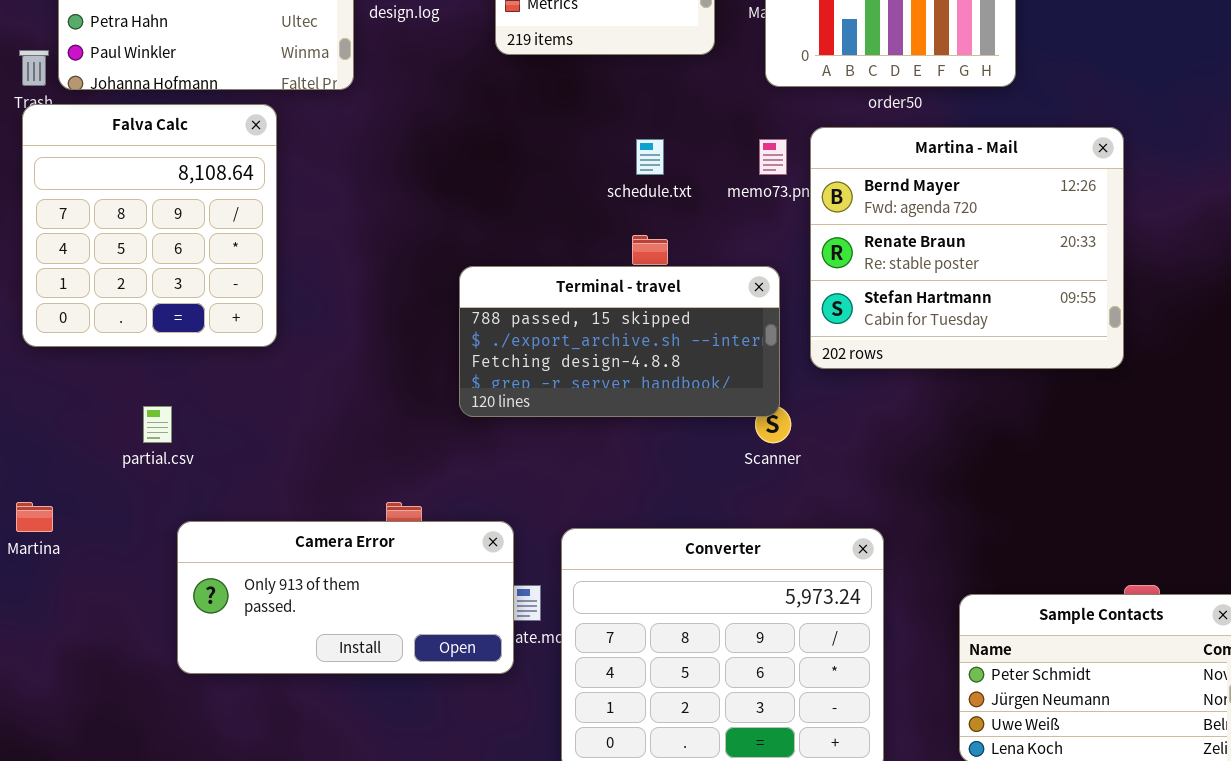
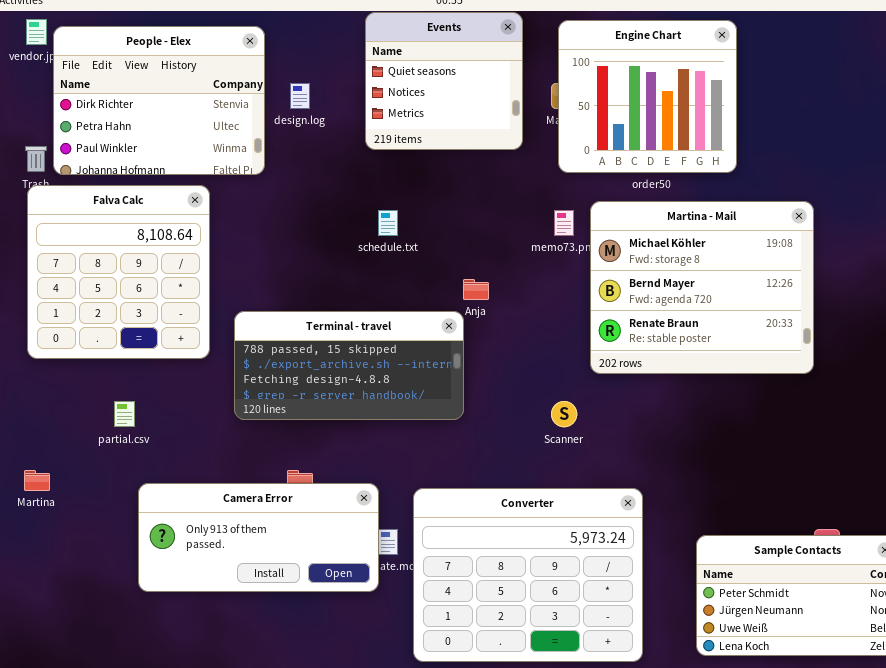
Martina - Mail: [810,127,1124,369] -> [590,201,814,374], scrolled up 1 row
schedule.txt: [636,139,664,175] -> [378,210,398,236], moved
Terminal - travel: [459,266,780,417] -> [234,311,464,420], moved

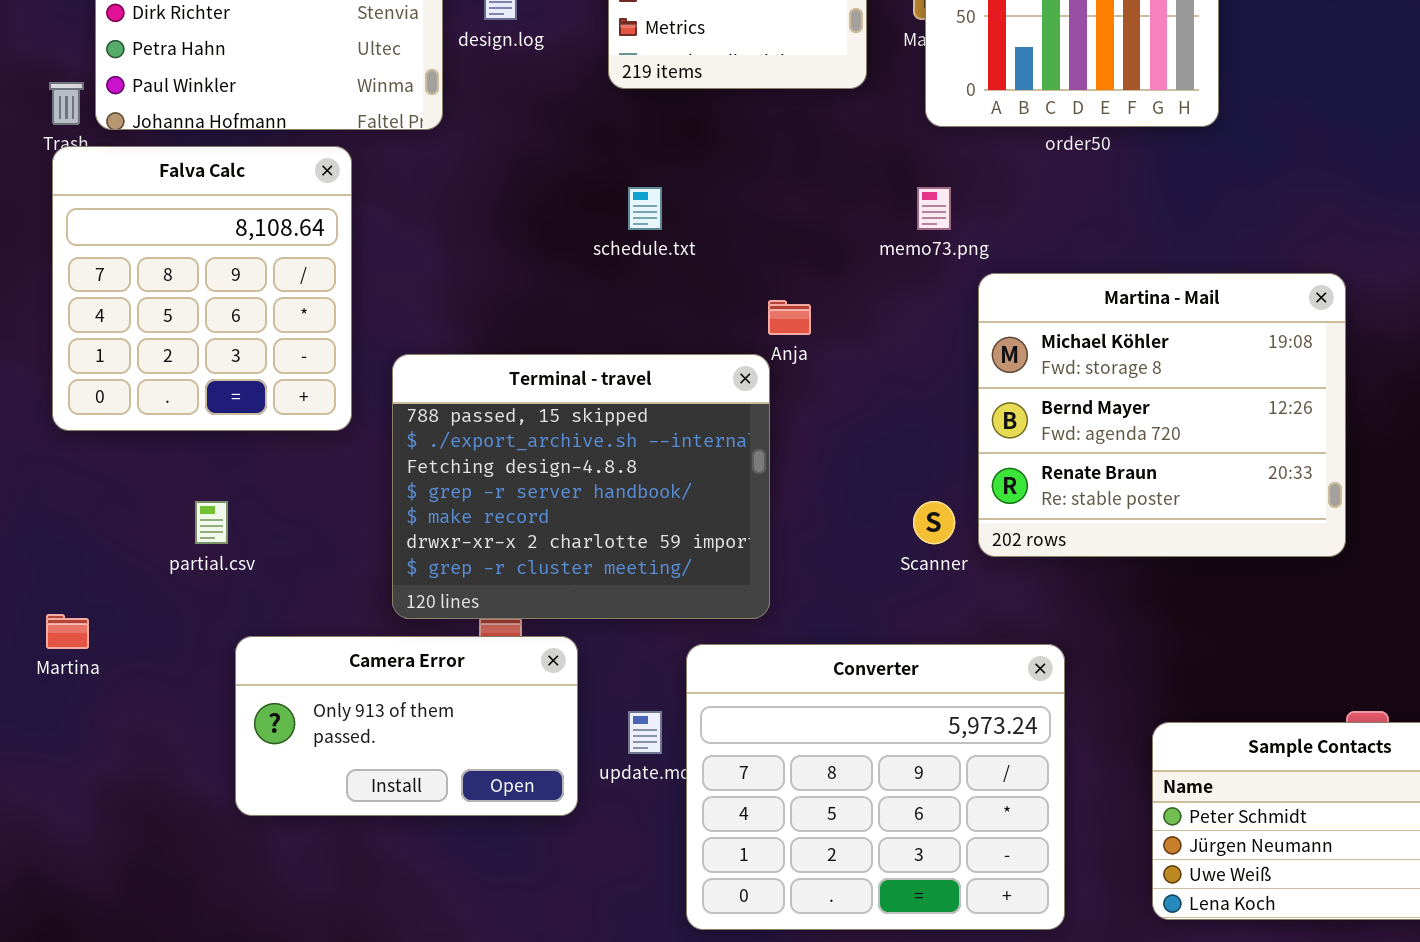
Martina - Mail: [590,201,814,374] -> [978,273,1346,557], moved
Terminal - travel: [234,311,464,420] -> [392,354,770,619], resized
Camera Error: [138,483,379,592] -> [235,636,578,816], resized

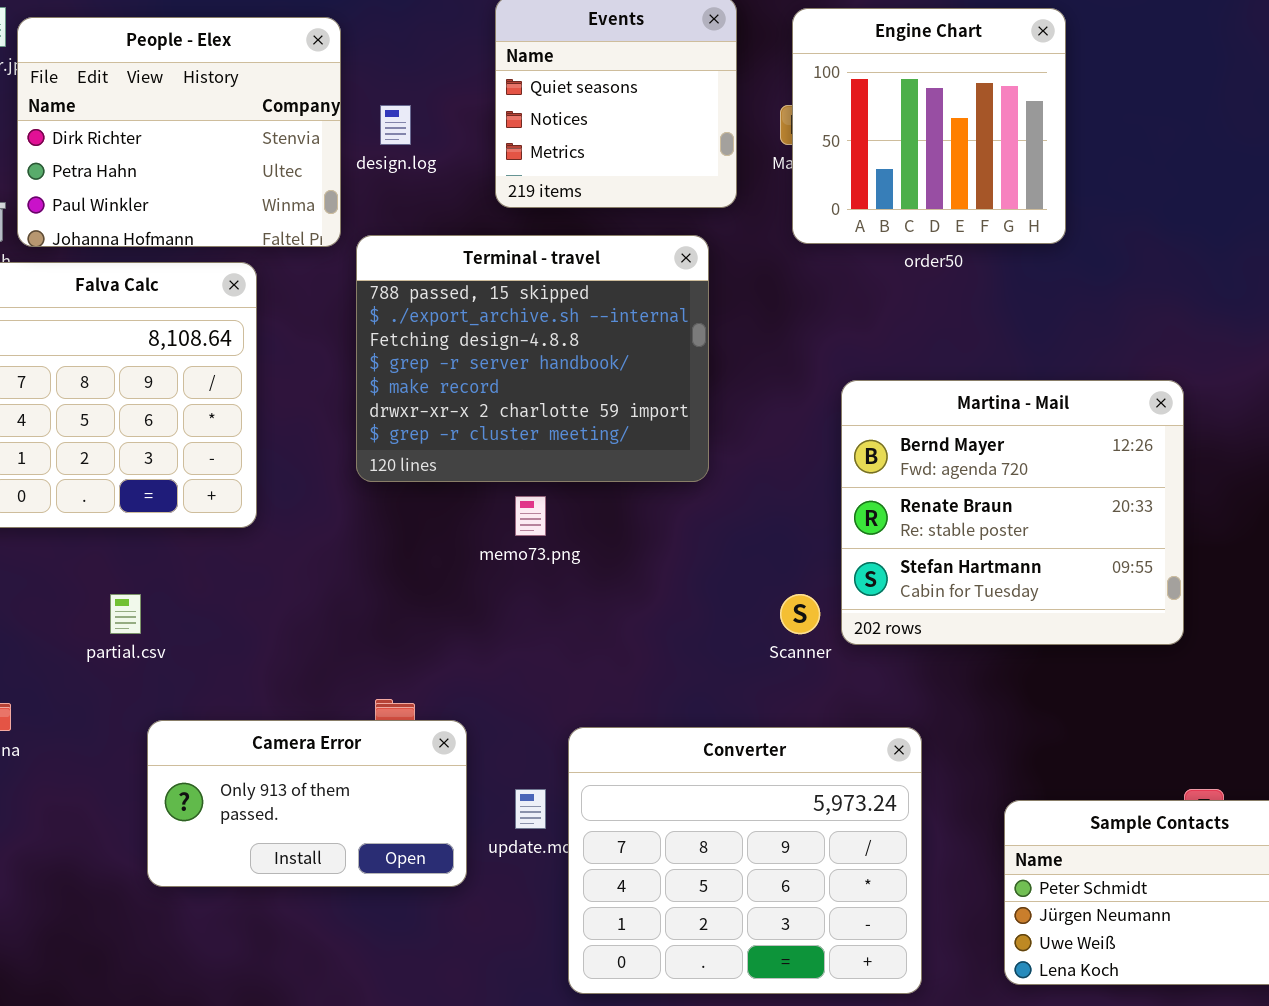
memo73.png: [917,187,951,230] -> [515,496,546,536], moved
Martina - Mail: [978,273,1346,557] -> [841,380,1184,645], scrolled down 1 row
Terminal - travel: [392,354,770,619] -> [356,235,709,482], moved

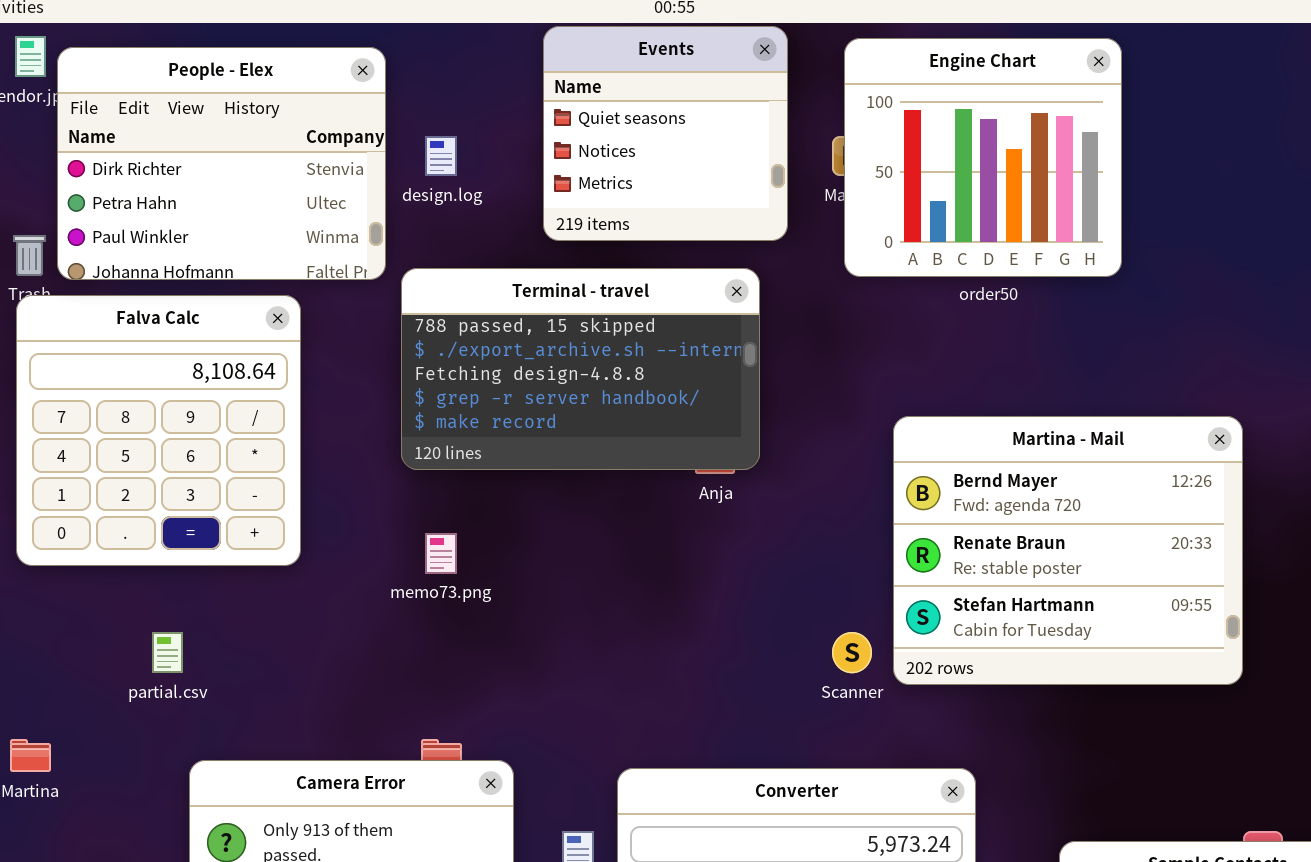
Terminal - travel: [356,235,709,482] -> [401,268,760,470], resized
memo73.png: [515,496,546,536] -> [425,533,457,574], moved

